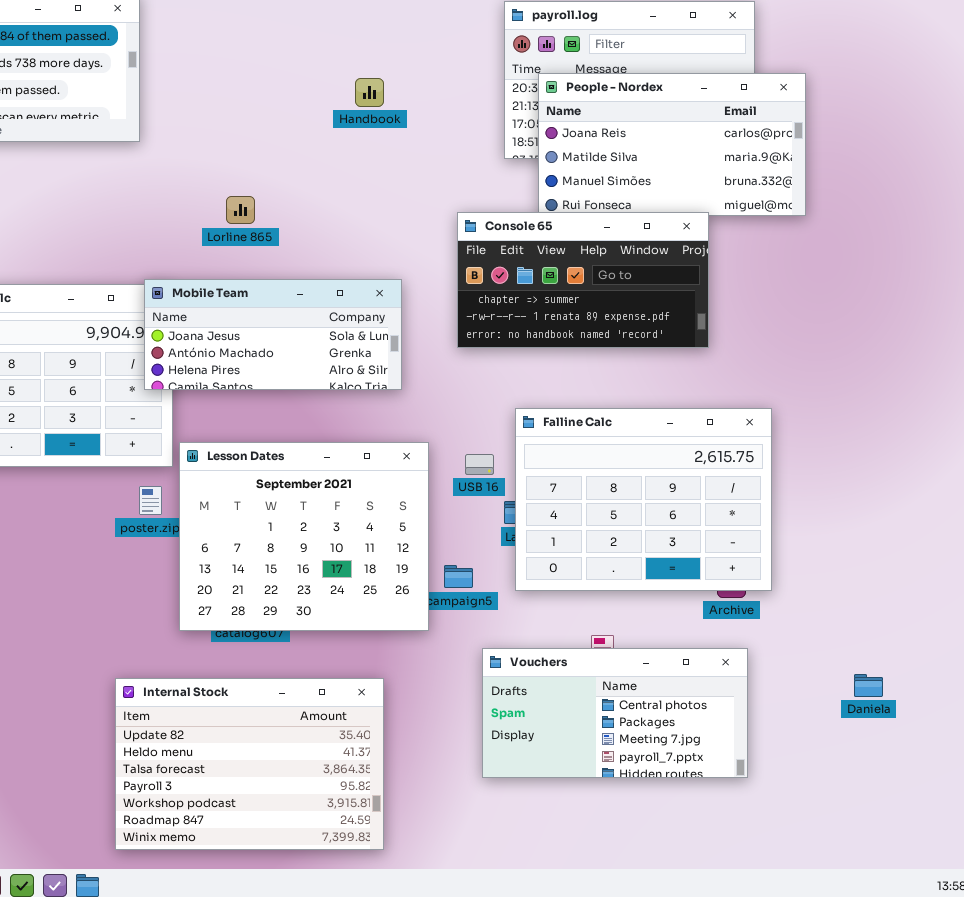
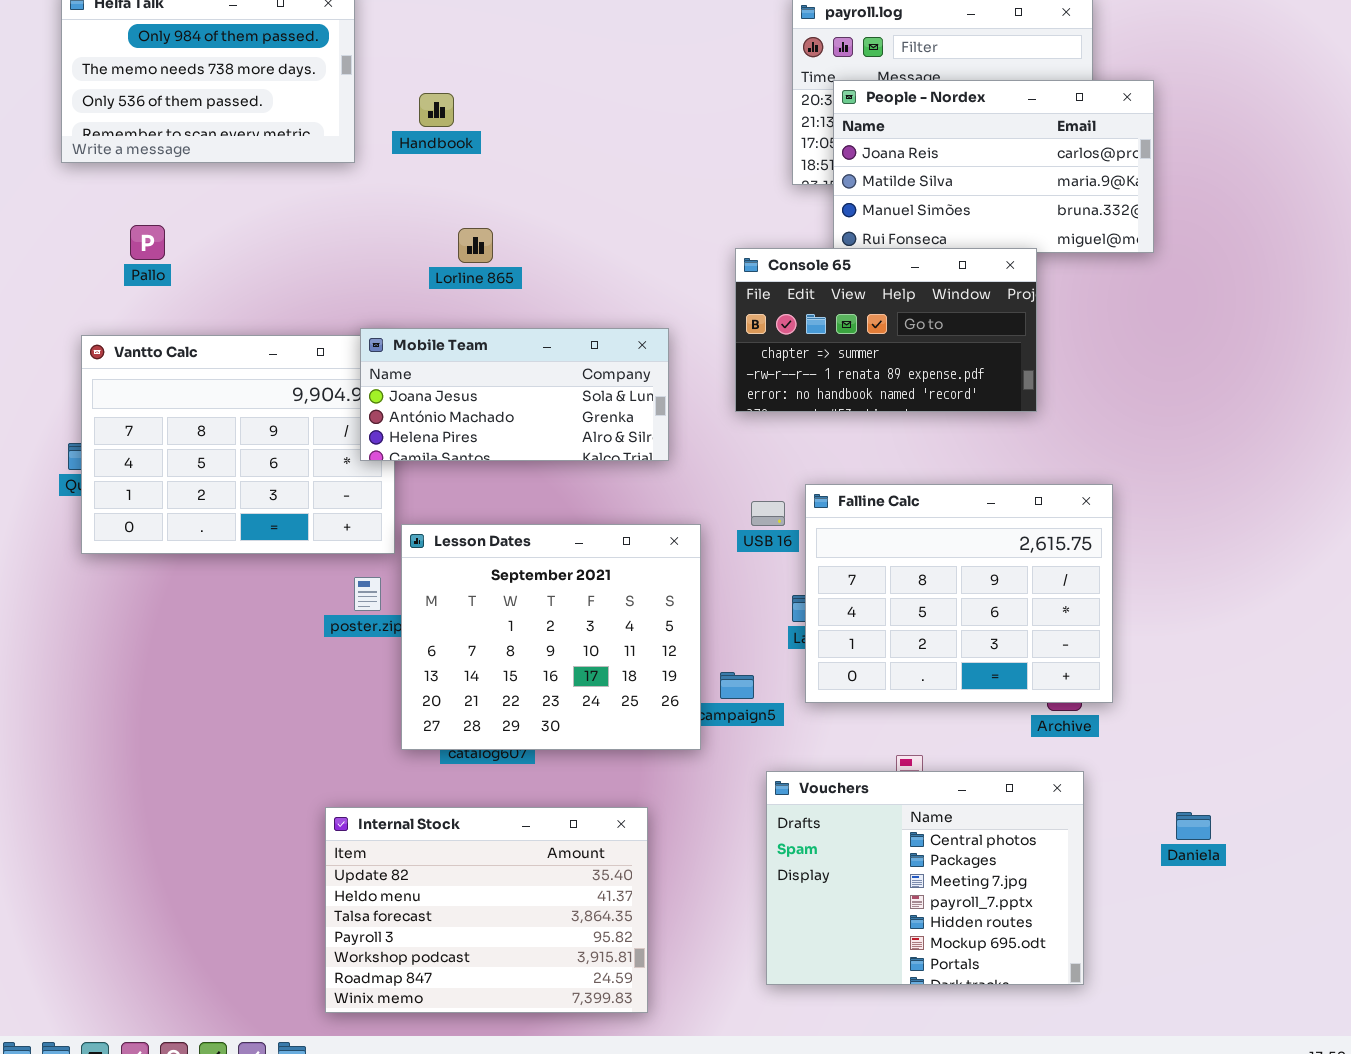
Handbook: [355,78,384,107] -> [419,93,454,127], moved
USB 16: [465,454,494,475] -> [751,501,785,526], moved
Vouchers: [482,648,748,778] -> [766,771,1084,985], resized
Daniela: [854,674,883,697] -> [1176,812,1211,840], moved

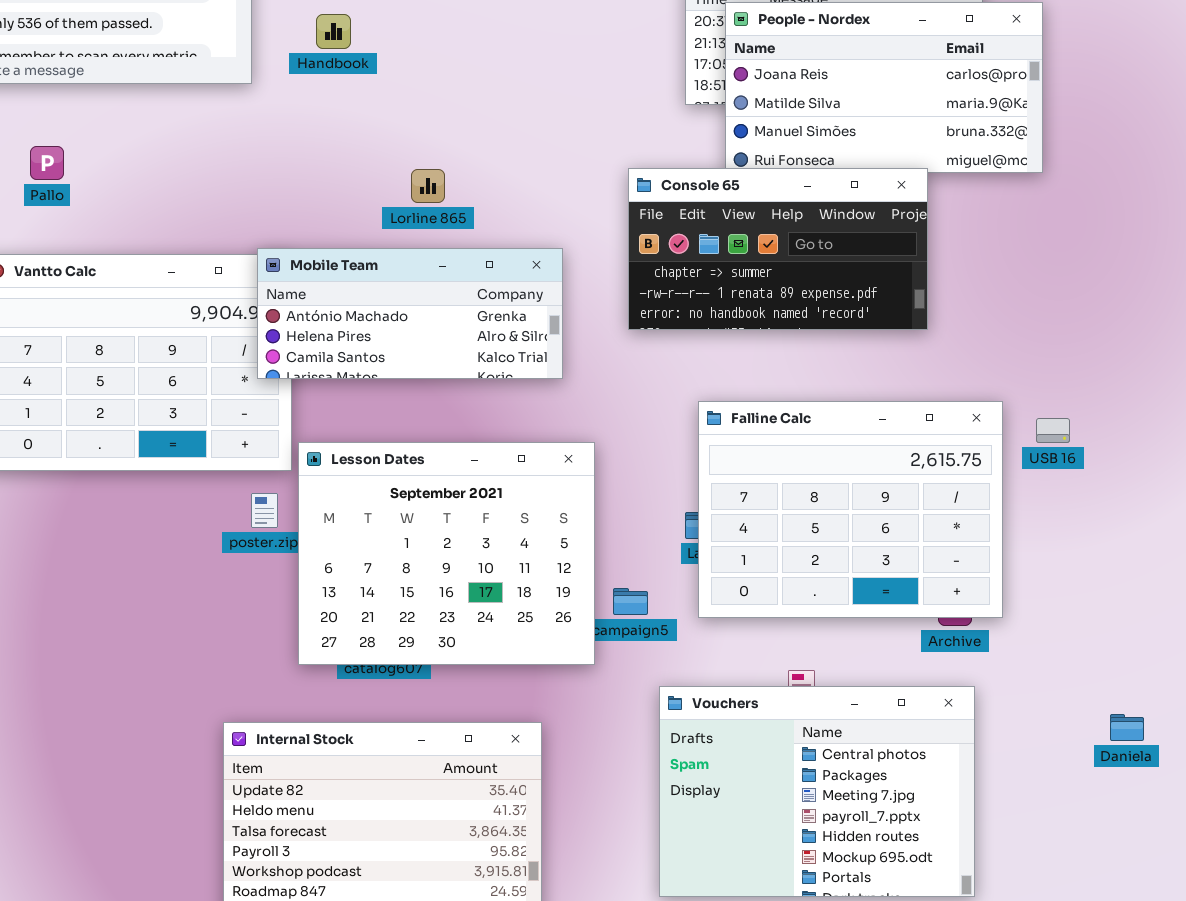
Lorline 865: [458,228,493,263] -> [411,169,445,203], moved
Mobile Team: [360,328,669,461] -> [257,248,563,379], scrolled down 1 row
USB 16: [751,501,785,526] -> [1036,418,1070,443], moved
Daniela: [1176,812,1211,840] -> [1110,714,1144,741], moved

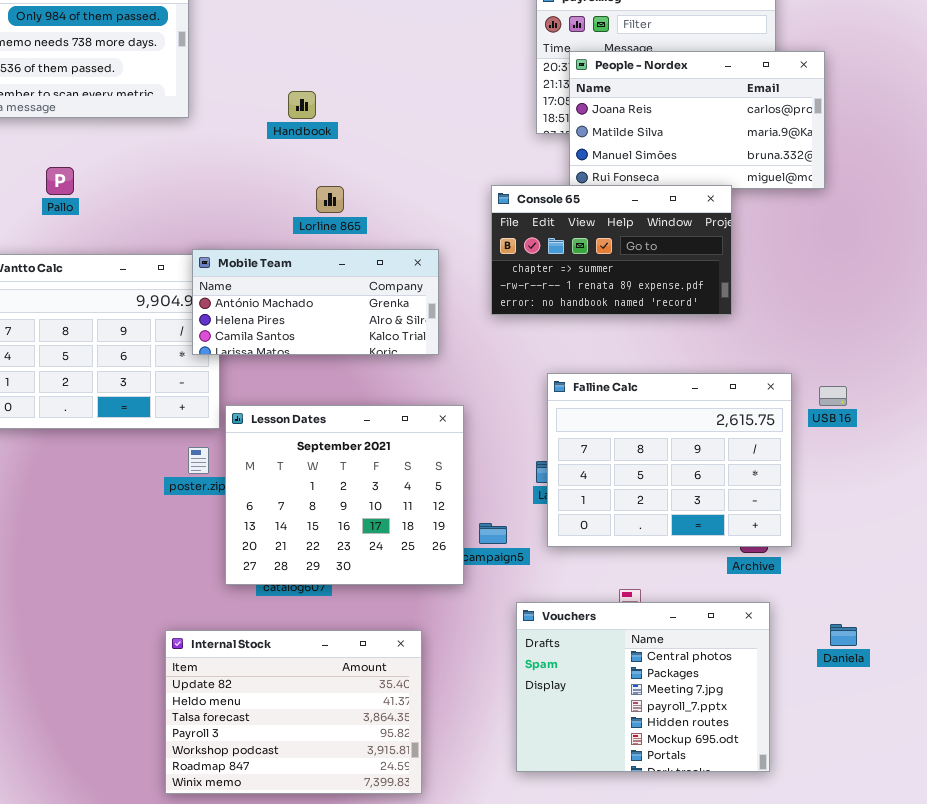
Handbook: [316,14,351,49] -> [288,91,316,119], moved
Pallo: [30,146,64,180] -> [46,167,74,195], moved
Daniela: [1110,714,1144,741] -> [830,624,857,646], moved

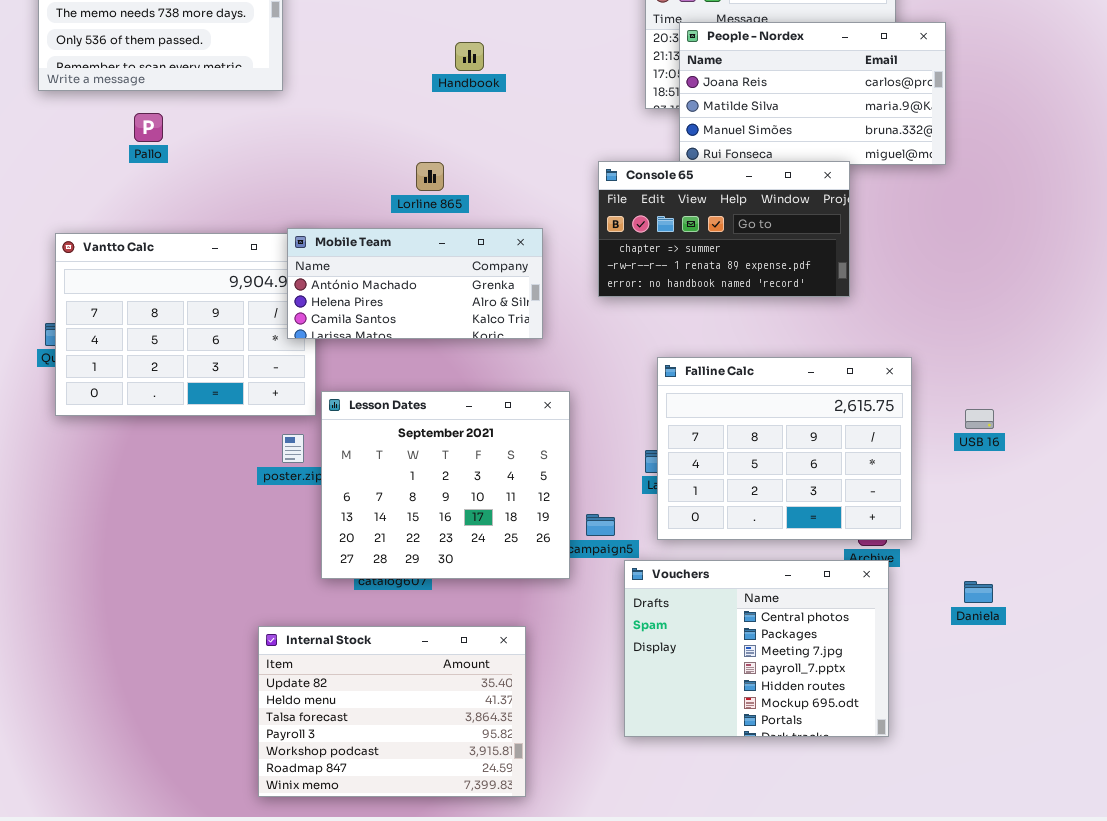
Handbook: [288,91,316,119] -> [455,42,484,71], moved
Pallo: [46,167,74,195] -> [134,113,163,142], moved
USB 16: [819,386,847,406] -> [965,409,994,429], moved
Vouchers: [516,602,770,772] -> [624,560,889,737], moved
Daniela: [830,624,857,646] -> [964,581,993,603], moved

